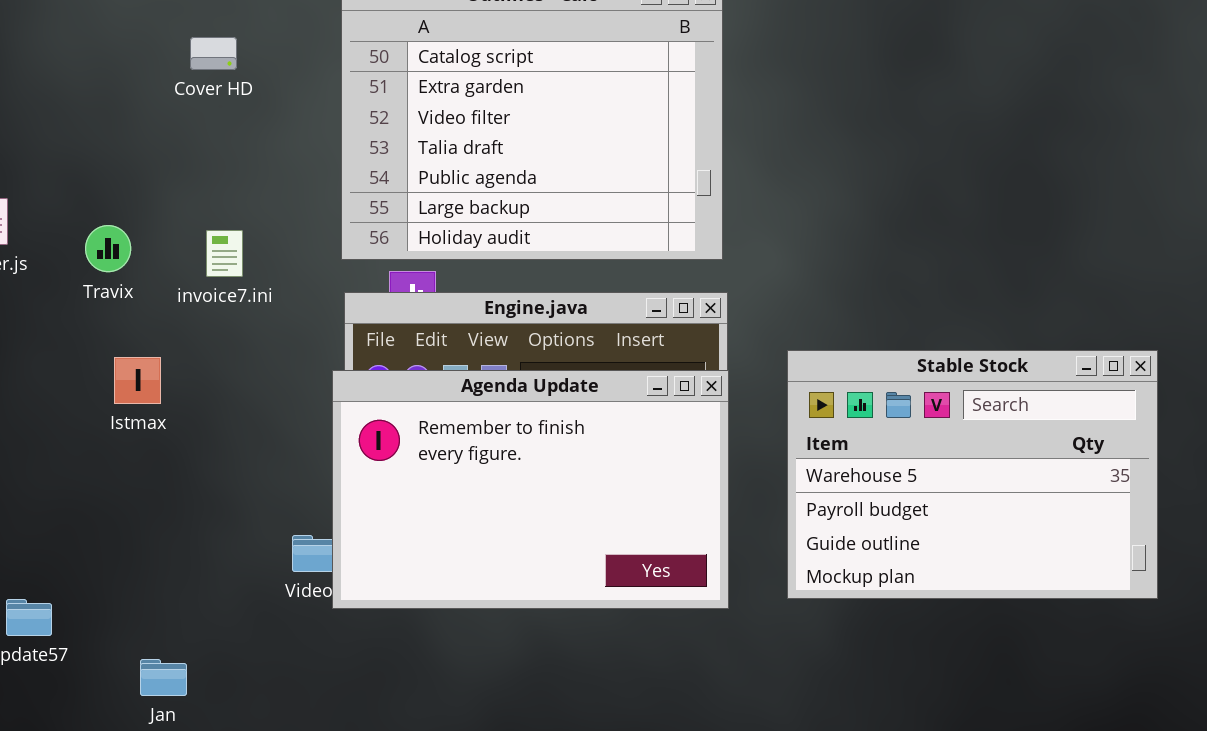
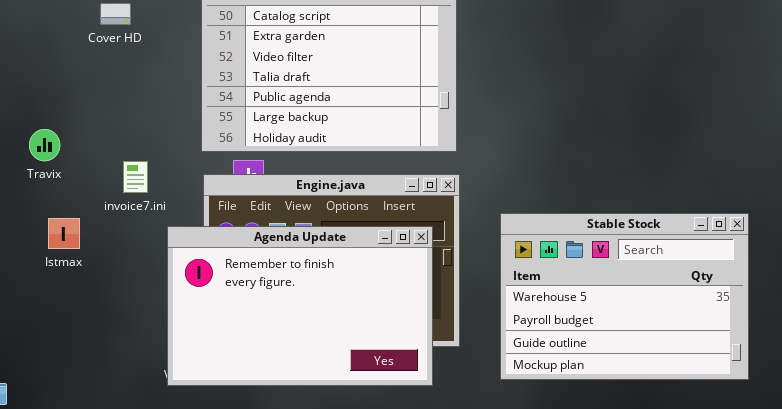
invoice7.ini: [206,230,243,277] -> [123,161,148,193], moved
Agenda Update: [332,370,729,609] -> [167,226,433,386], moved

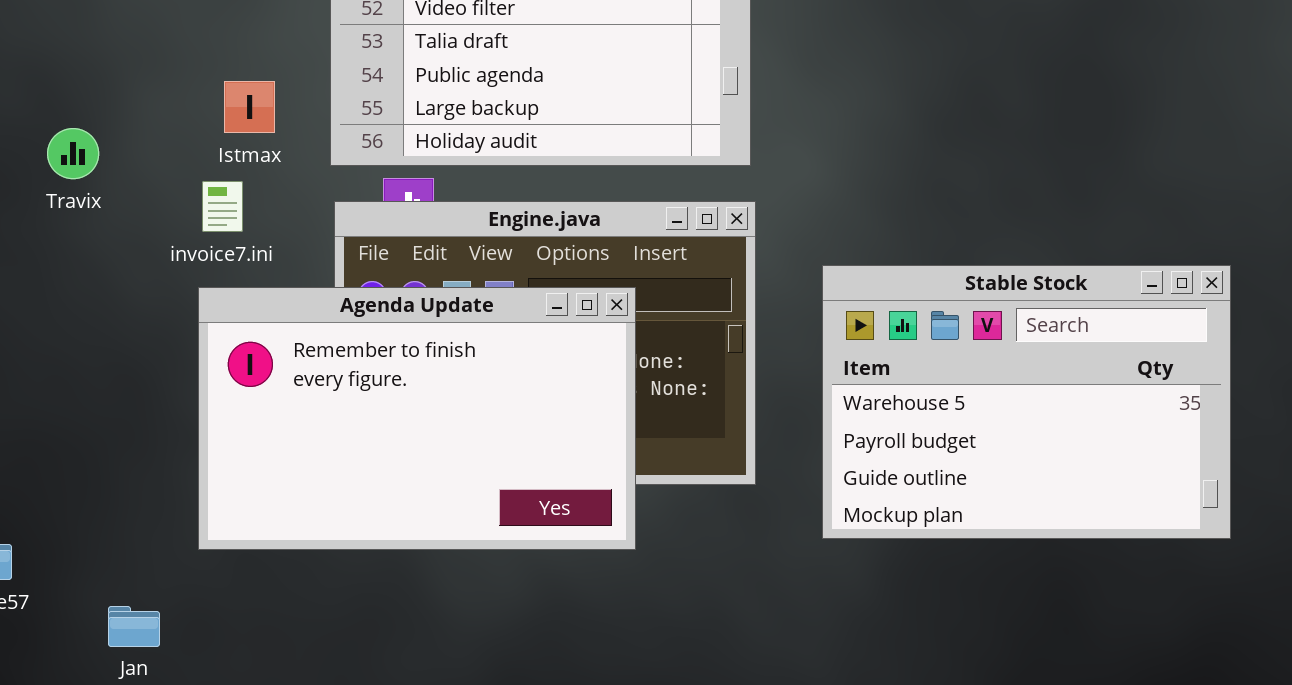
Istmax: [48,218,80,249] -> [224,81,275,133], moved
Agenda Update: [167,226,433,386] -> [198,287,636,550], moved

